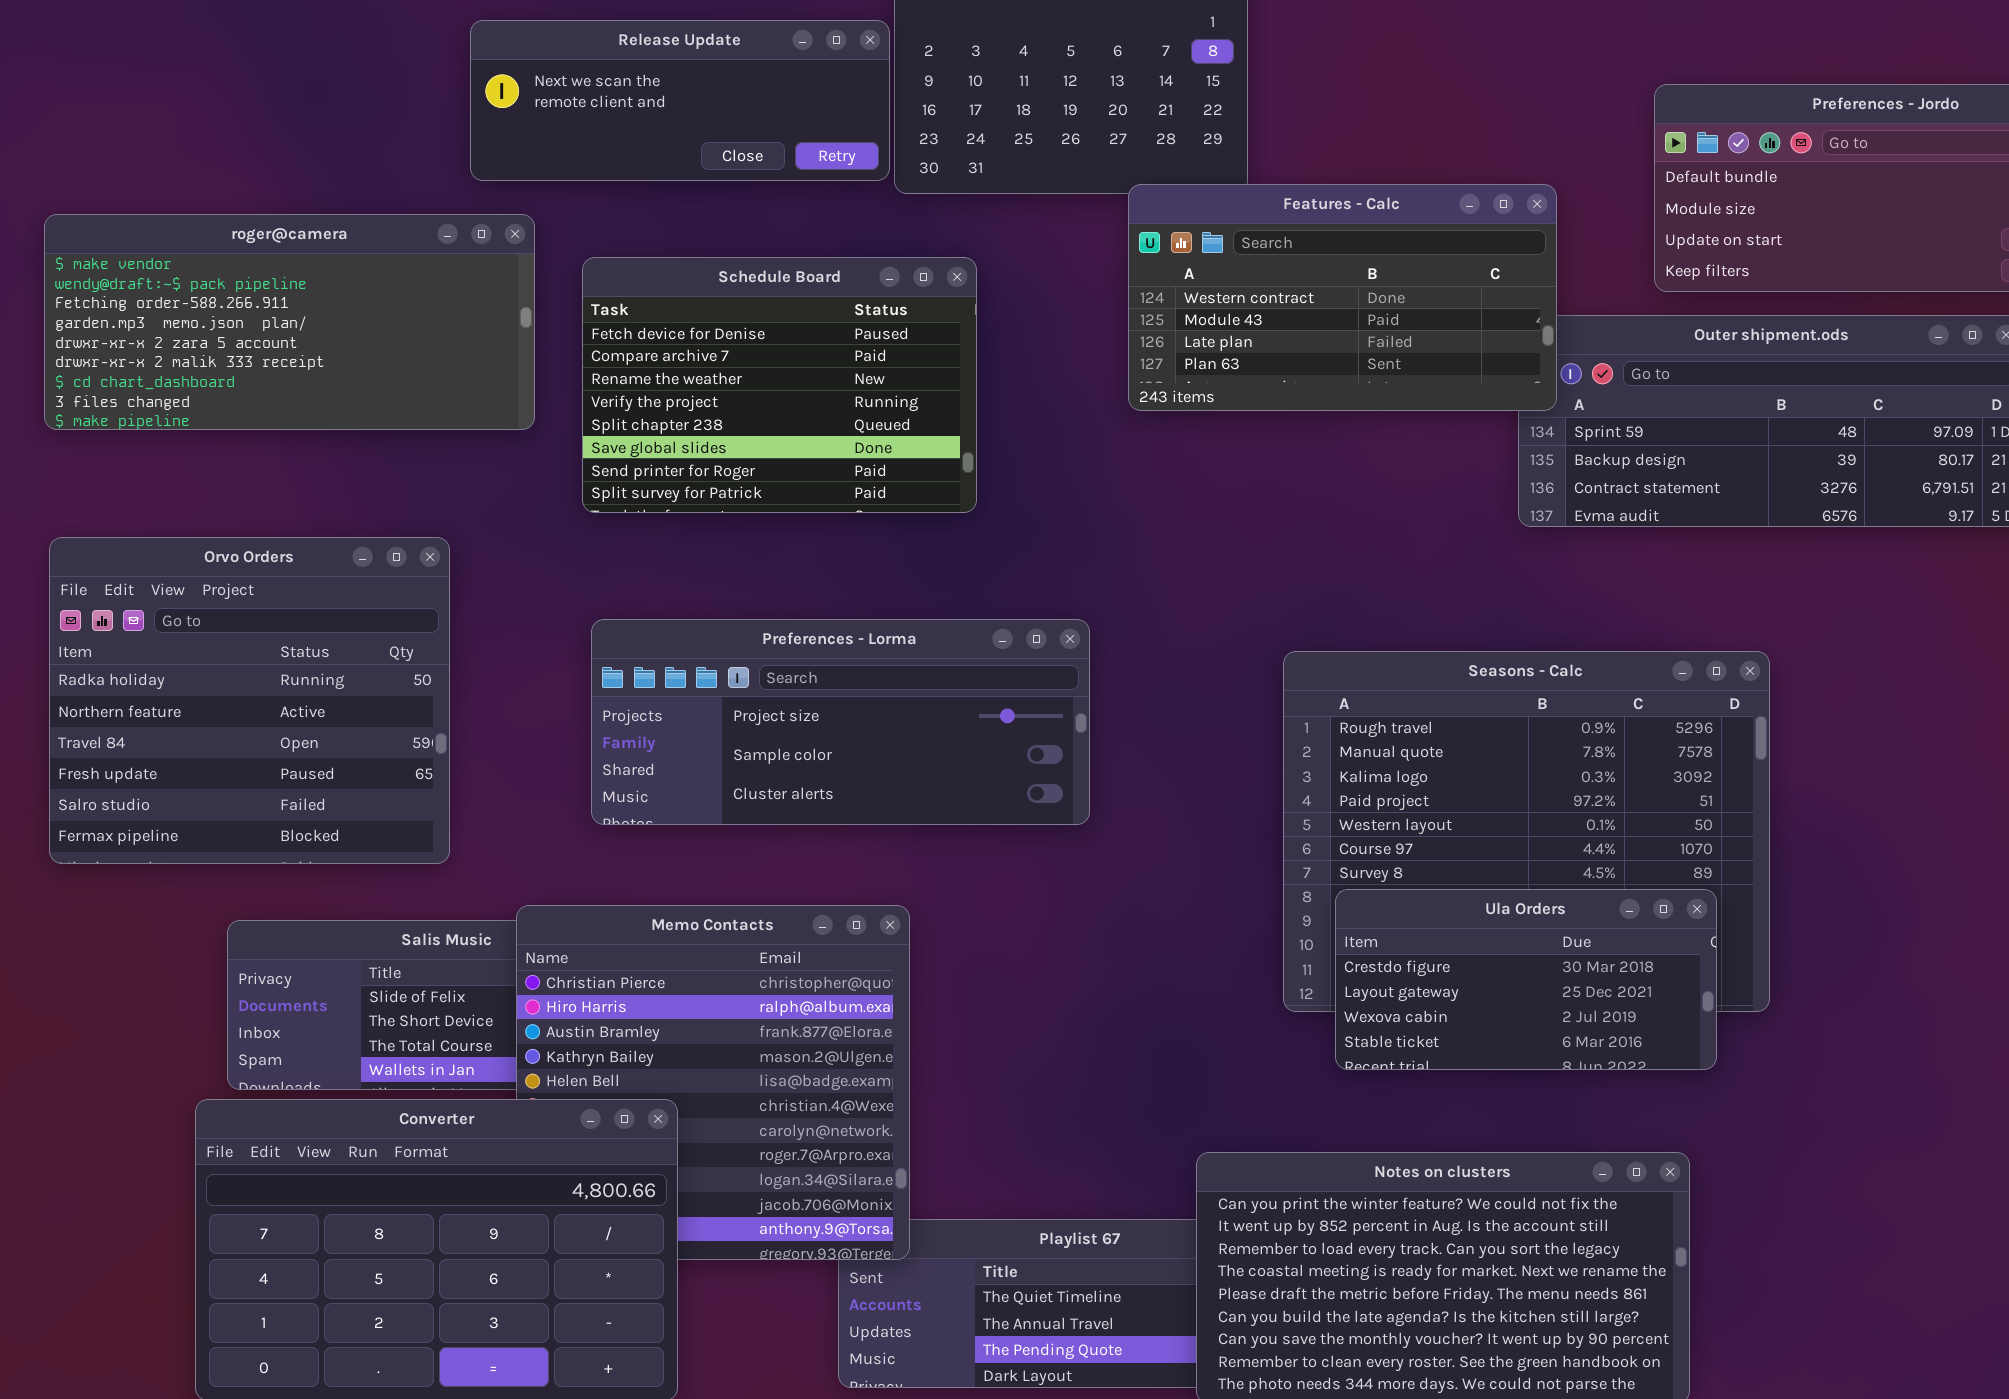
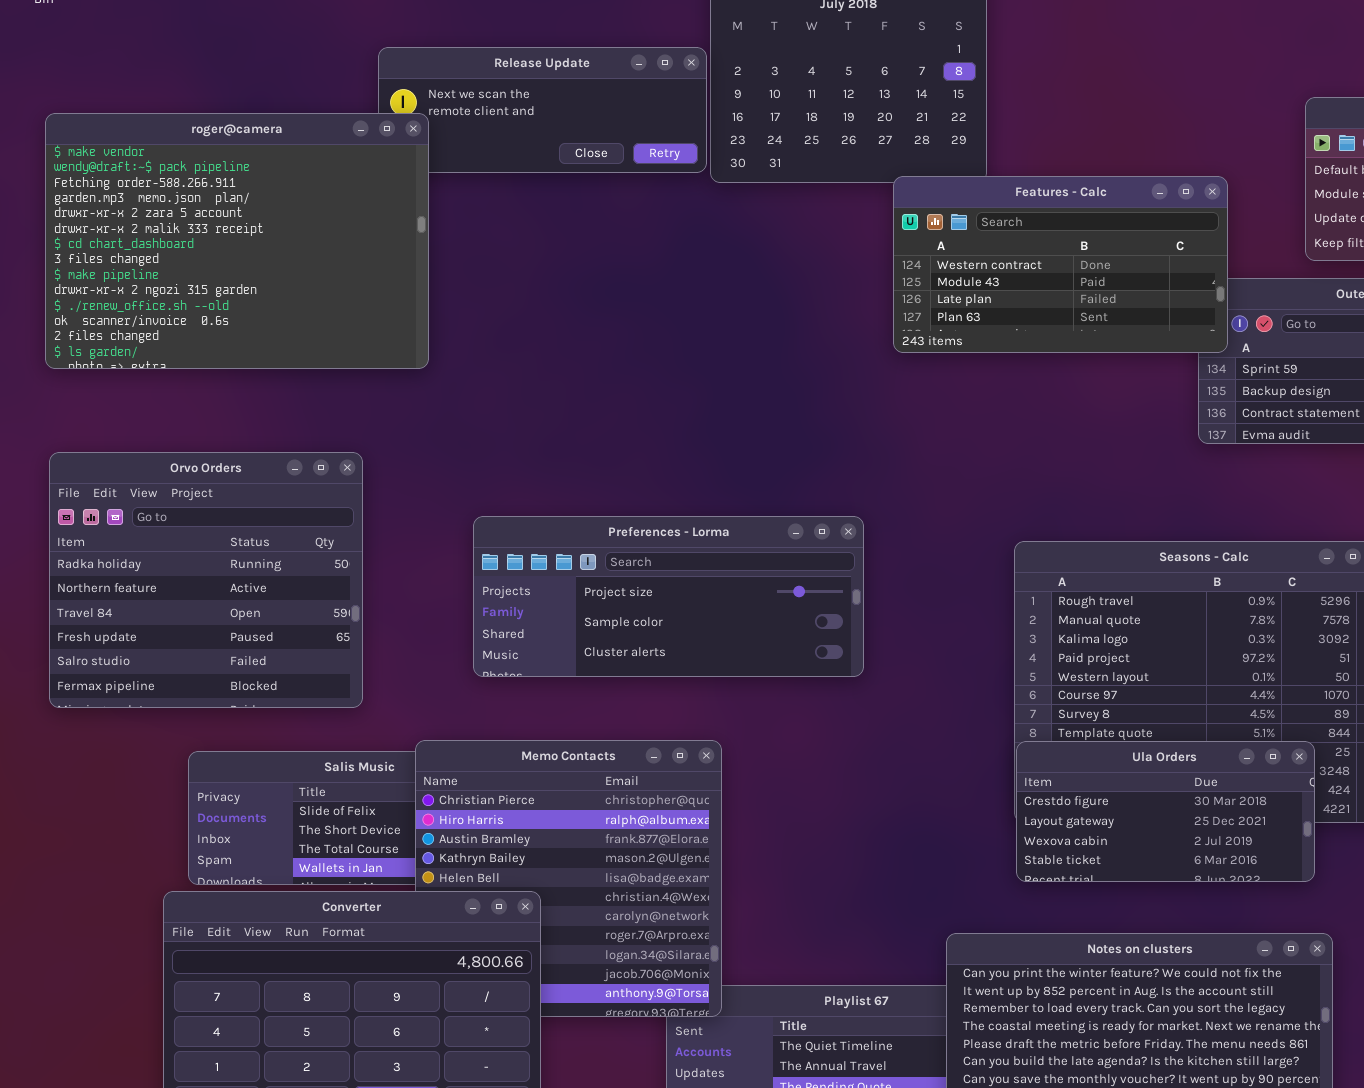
roger@camera: [44,214,535,430] -> [45,113,429,369], resized
Schedule Board: [582,257,977,513] -> none, closed
Ula Orders: [1335,889,1717,1070] -> [1016,741,1315,882], moved

